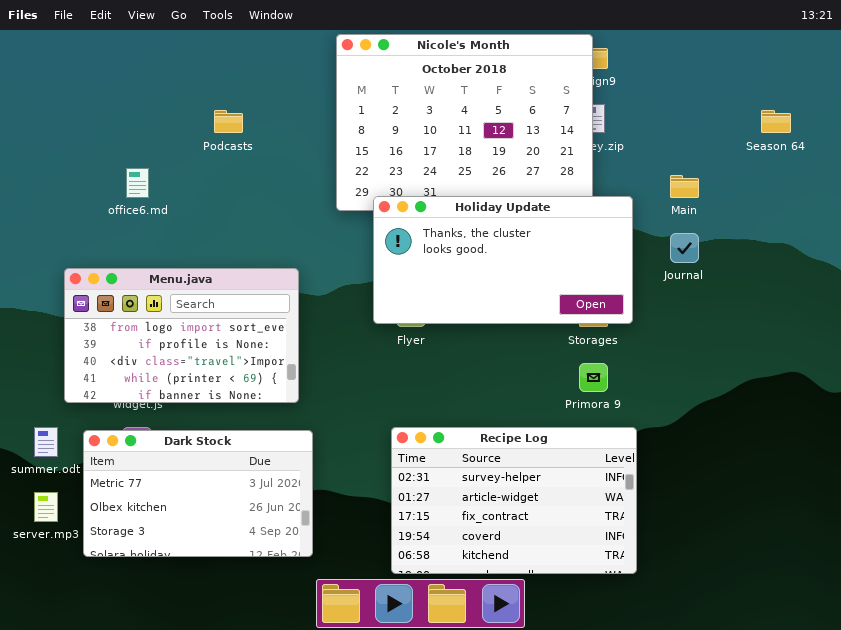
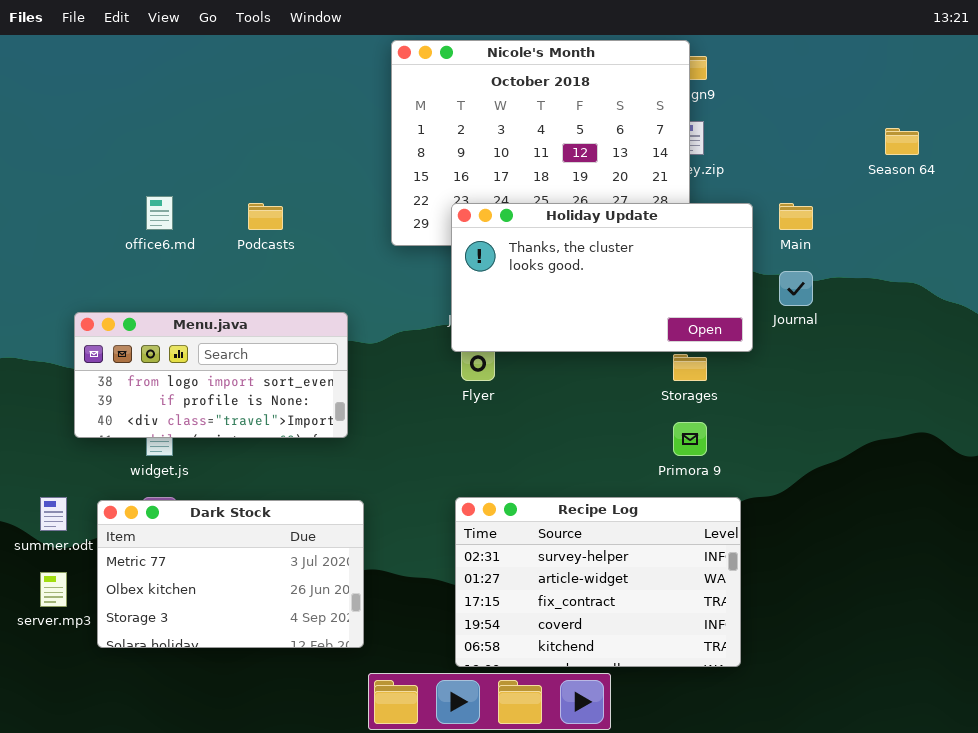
Podcasts: [214,110,243,133] -> [248,203,283,230], moved
Holiday Update: [373,196,633,324] -> [451,203,753,352], moved
Menu.java: [64,268,299,403] -> [74,312,348,438], resized

